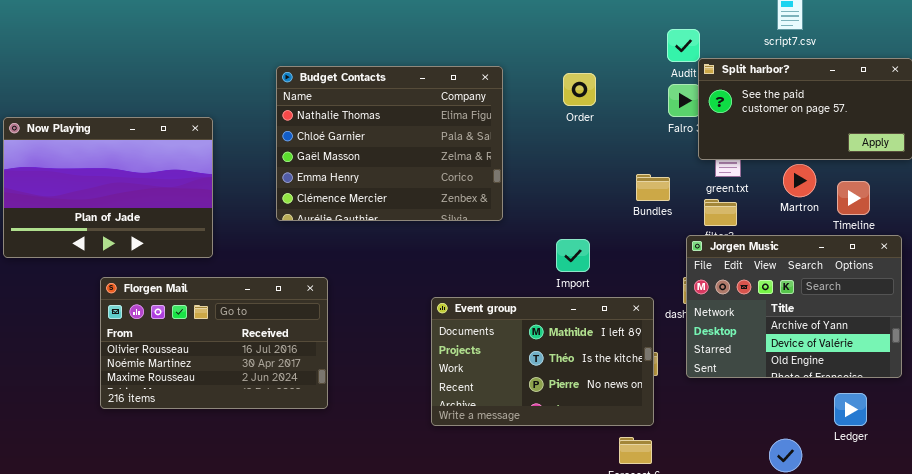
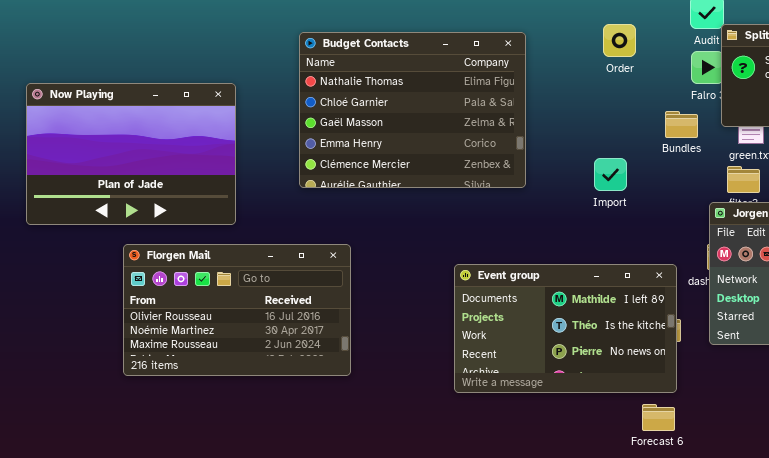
Order: [563,73,596,106] -> [603,24,636,57], moved
Bundles: [636,174,670,201] -> [665,111,698,138], moved
Import: [556,239,590,272] -> [594,158,627,191], moved

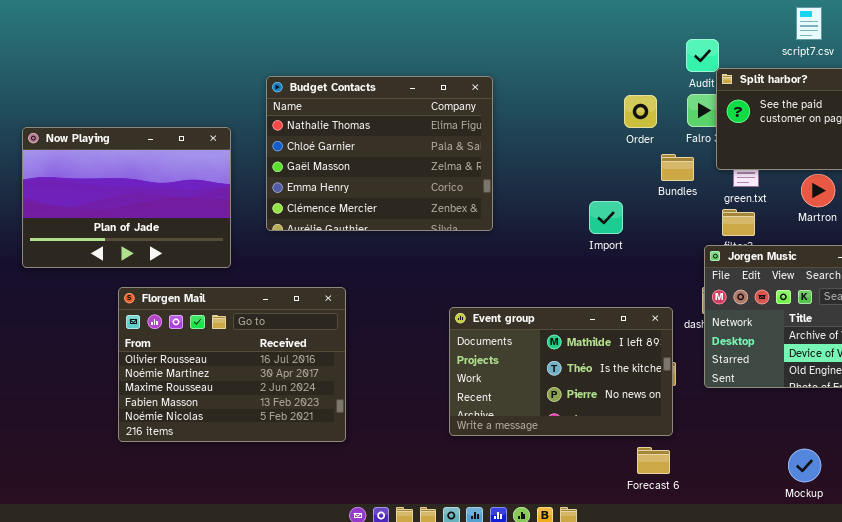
Order: [603,24,636,57] -> [624,95,657,128], moved
Budget Contacts: [299,32,526,188] -> [266,76,493,231], moved
Florgen Mail: [123,244,351,376] -> [118,287,346,442], resized

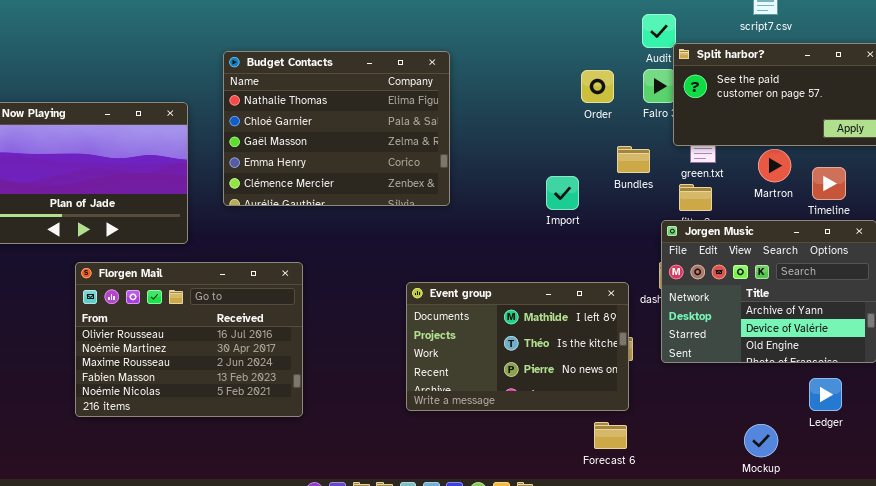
Bundles: [661,154,694,181] -> [617,146,650,173], moved

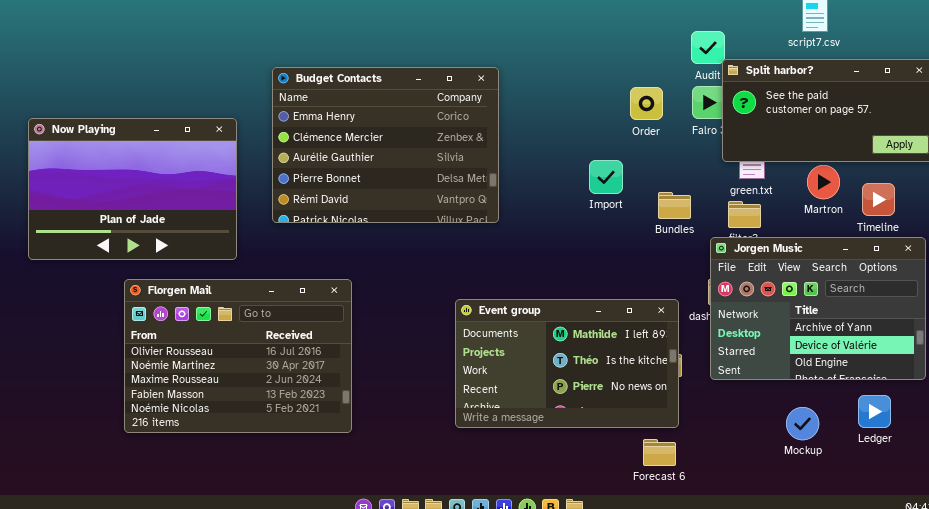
Budget Contacts: [223,51,450,206] -> [272,67,499,223], scrolled down 3 rows
Bundles: [617,146,650,173] -> [658,192,691,219], moved
Import: [546,176,579,210] -> [589,160,623,194], moved
Mockup: [744,424,778,457] -> [786,407,819,440], moved

